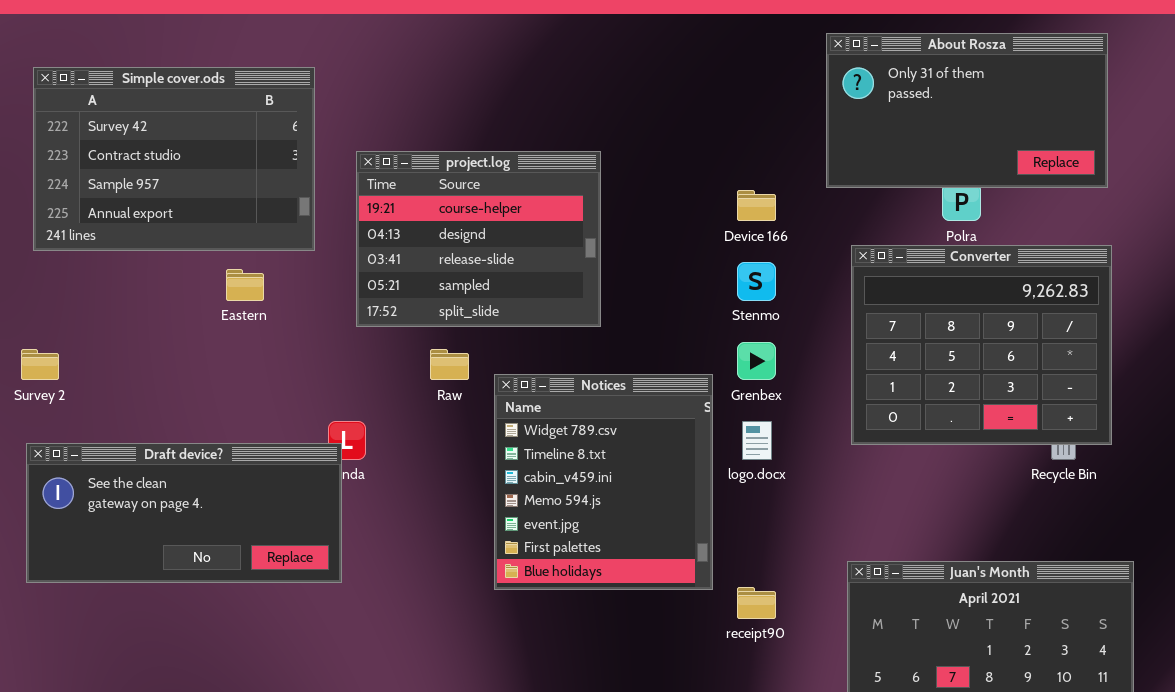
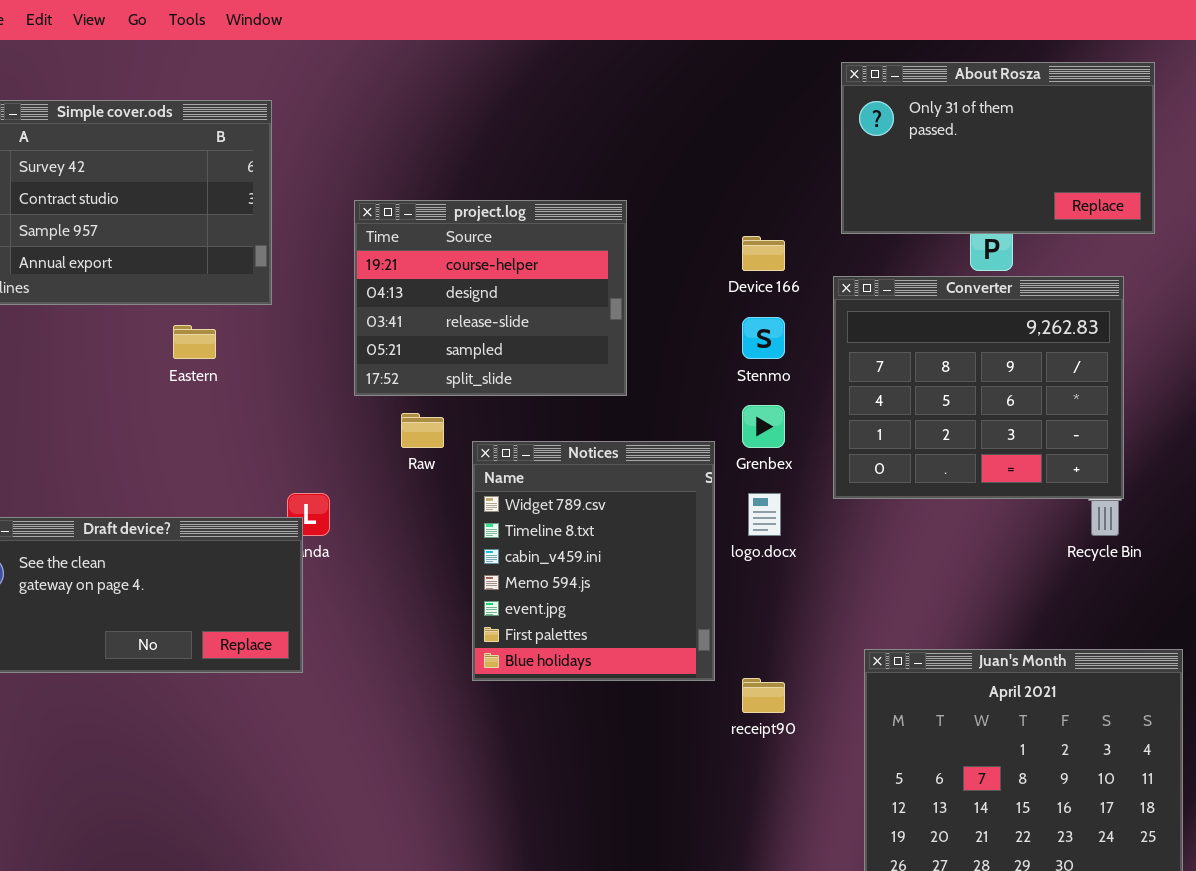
project.log: [356,151,601,327] -> [354,200,627,396], moved
Converter: [851,245,1112,445] -> [833,276,1124,499], moved

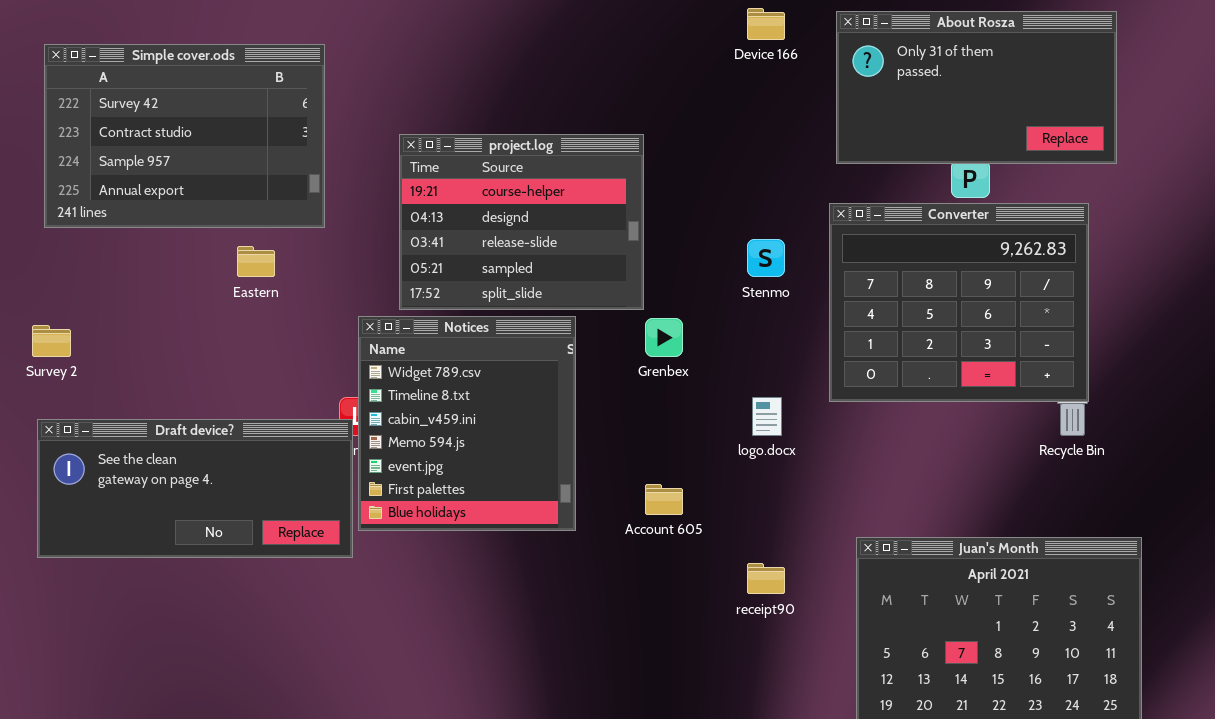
Device 166: [742,236,785,271] -> [747,8,785,40], moved
Grenbex: [742,405,785,448] -> [645,318,683,357], moved
Notices: [472,441,715,681] -> [358,316,576,531], moved

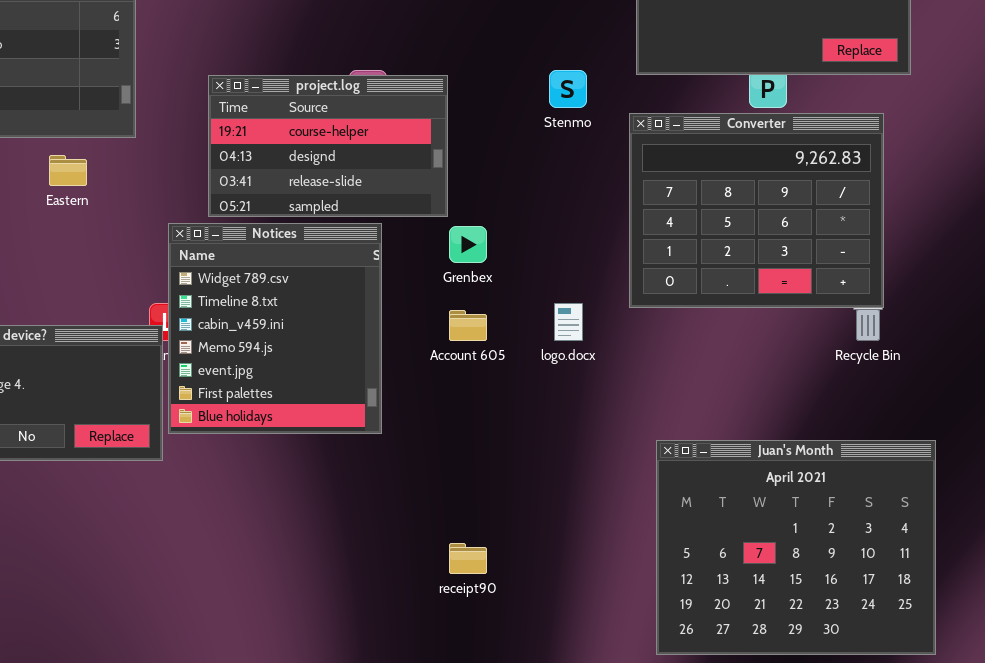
project.log: [399,134,644,310] -> [208,75,448,217], resized
Stenmo: [747,239,785,277] -> [549,70,587,108], moved
Account 605: [645,484,683,515] -> [449,310,487,341], moved
receipt90: [747,563,785,594] -> [449,543,487,574], moved

